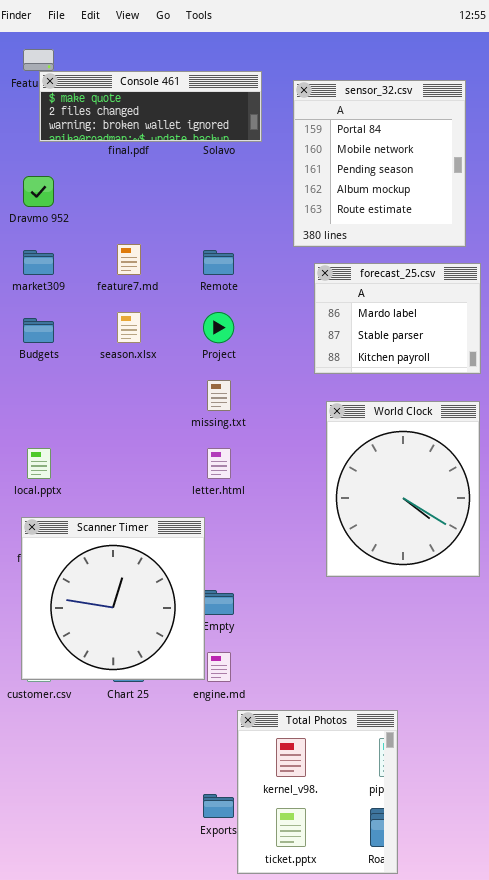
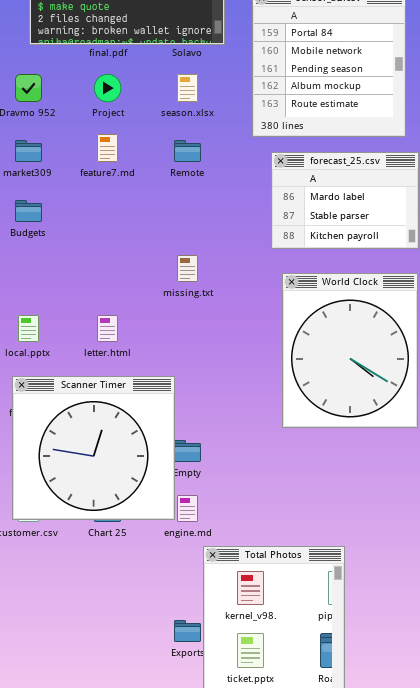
season.xlsx: [117,312,141,343] -> [177,74,198,102], moved
Project: [203,312,234,343] -> [94,74,121,102], moved
letter.html: [207,448,231,479] -> [97,315,118,342], moved

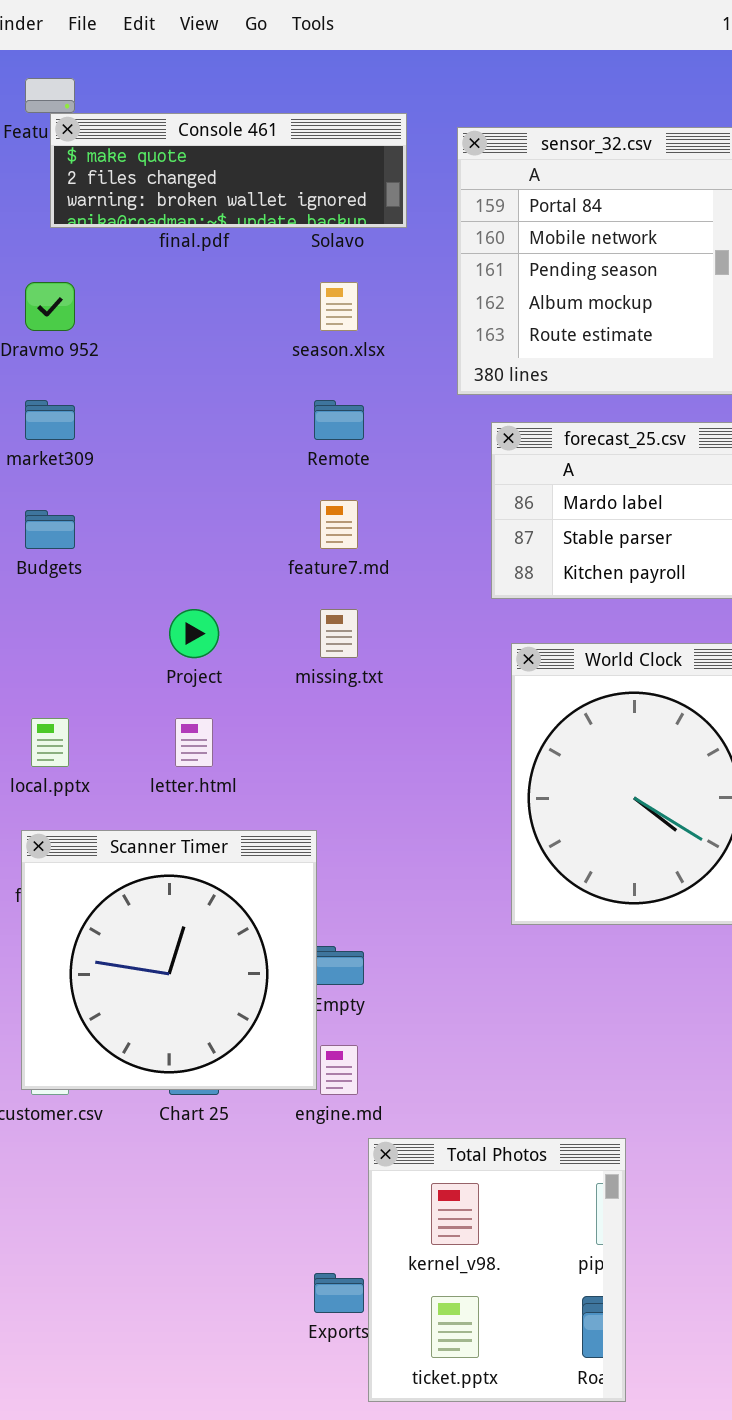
Project: [94,74,121,102] -> [169,609,219,658], moved
feature7.md: [97,134,118,162] -> [320,500,358,549], moved

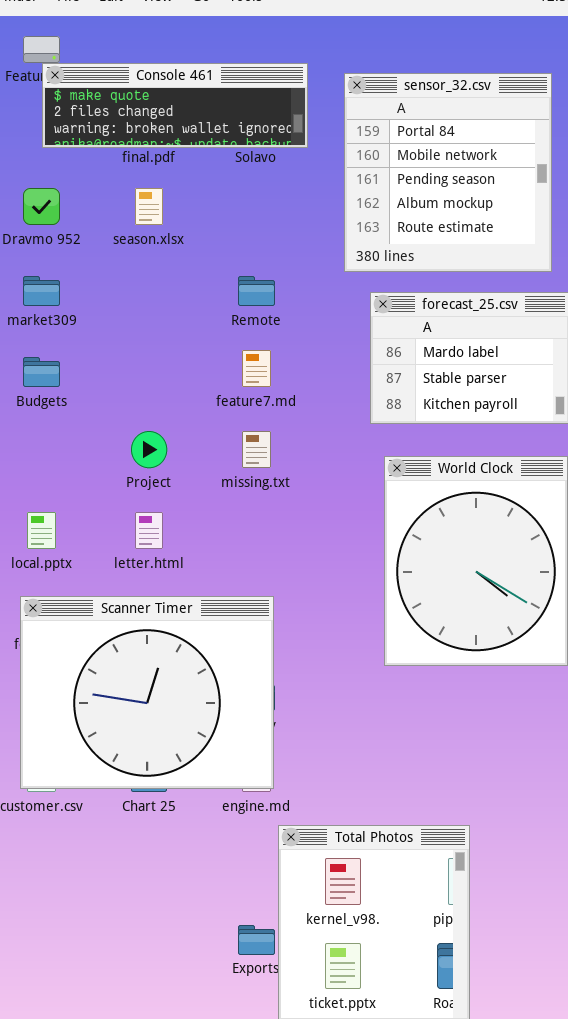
season.xlsx: [320,282,358,331] -> [135,188,163,225], moved
Scanner Timer: [21,830,317,1090] -> [20,596,274,789], resized

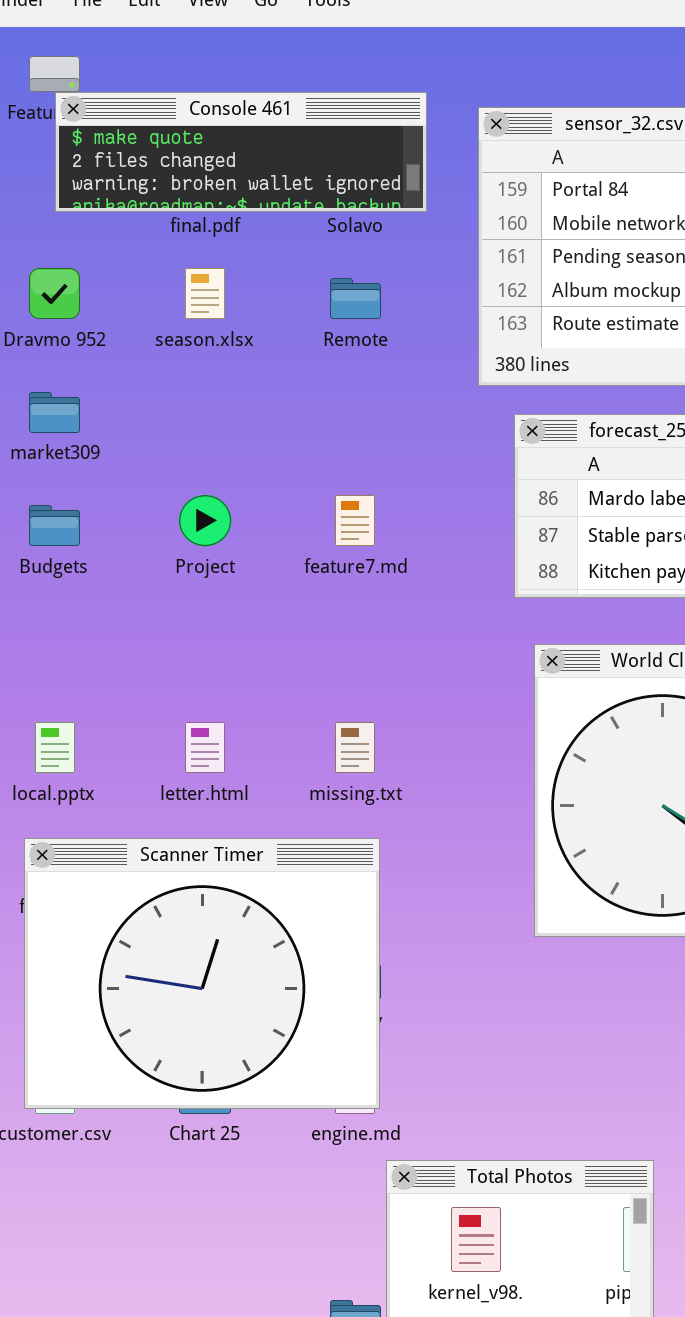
Remote: [238,276,275,306] -> [330,278,381,319], moved
Project: [131,431,167,468] -> [179,495,231,546], moved
missing.txt: [242,431,271,468] -> [335,722,375,773], moved

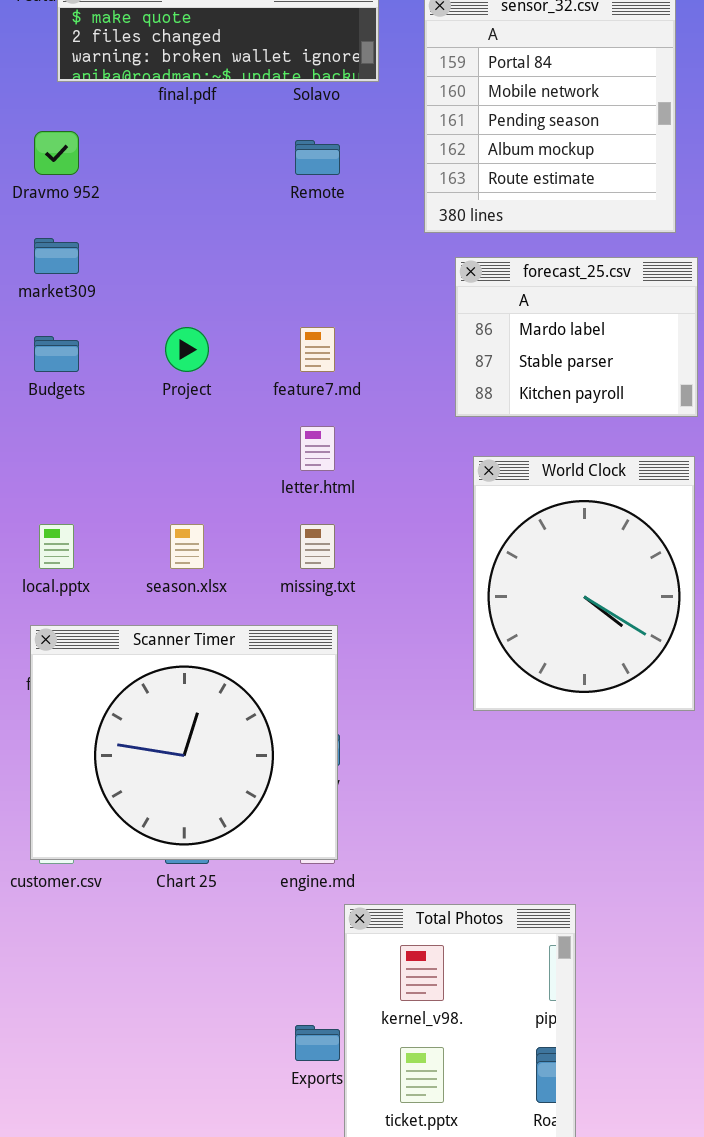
season.xlsx: [185,268,225,319] -> [170,524,204,569], moved
letter.html: [185,722,225,773] -> [300,426,335,471], moved

